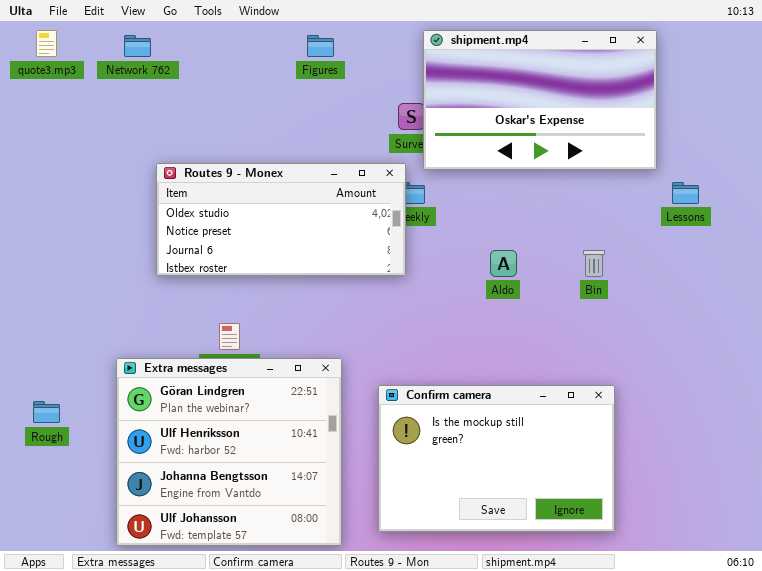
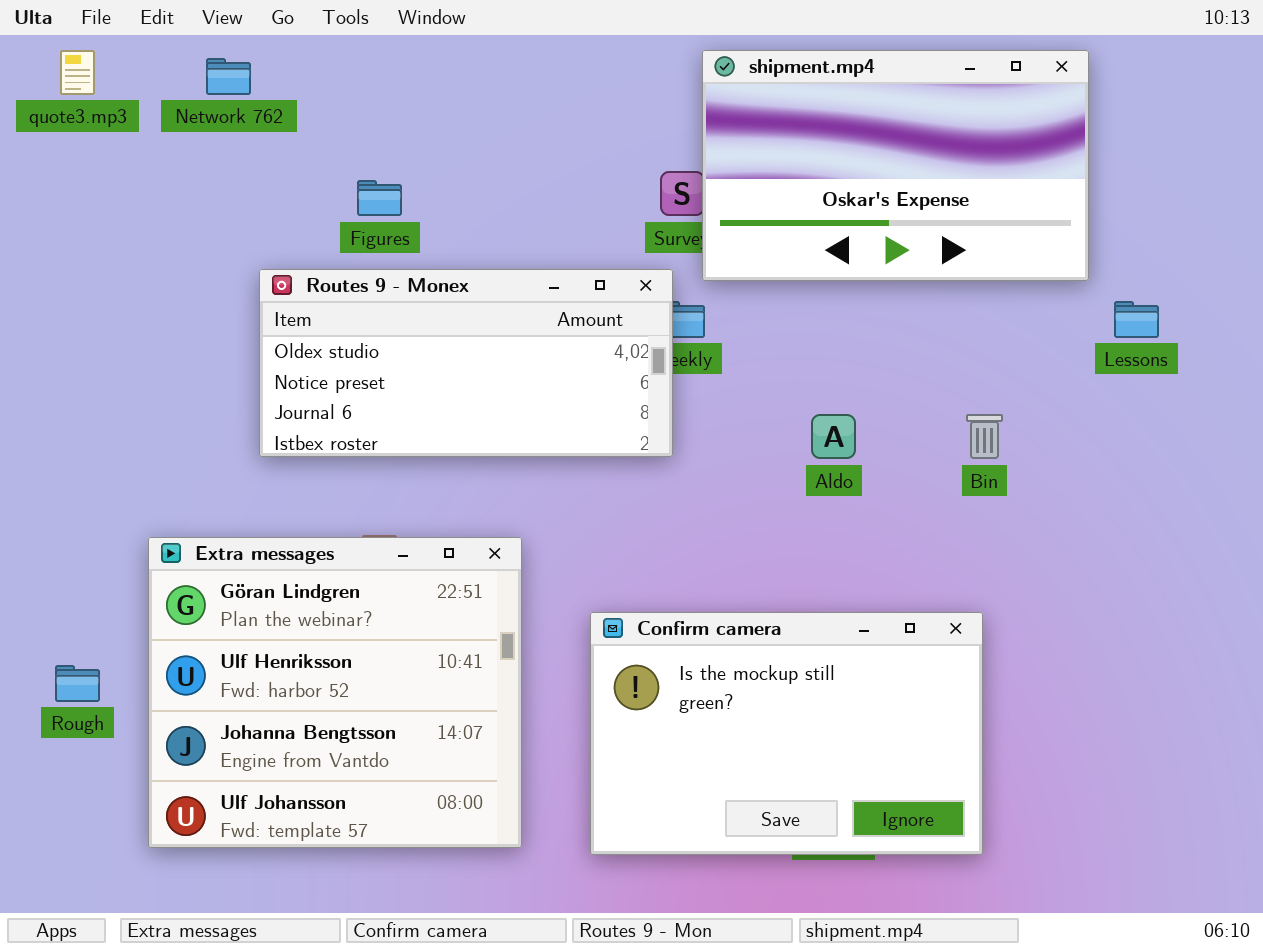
Figures: [307,35,334,57] -> [357,180,402,216], moved
Extra messages: [116,358,342,546] -> [148,537,522,848], moved
Confirm camera: [378,385,615,532] -> [590,612,983,855], moved

